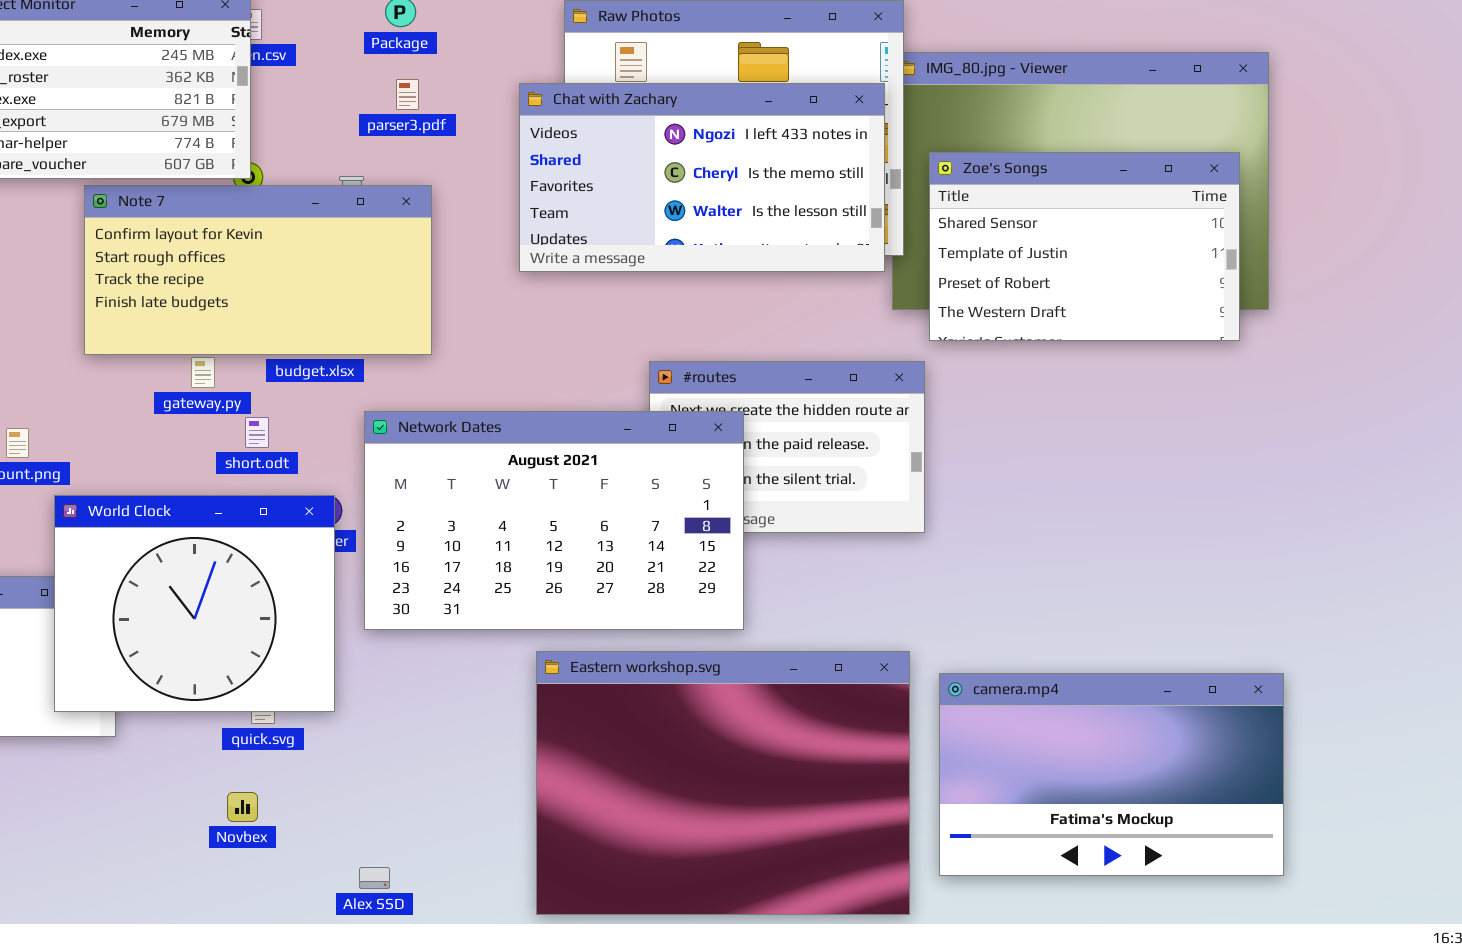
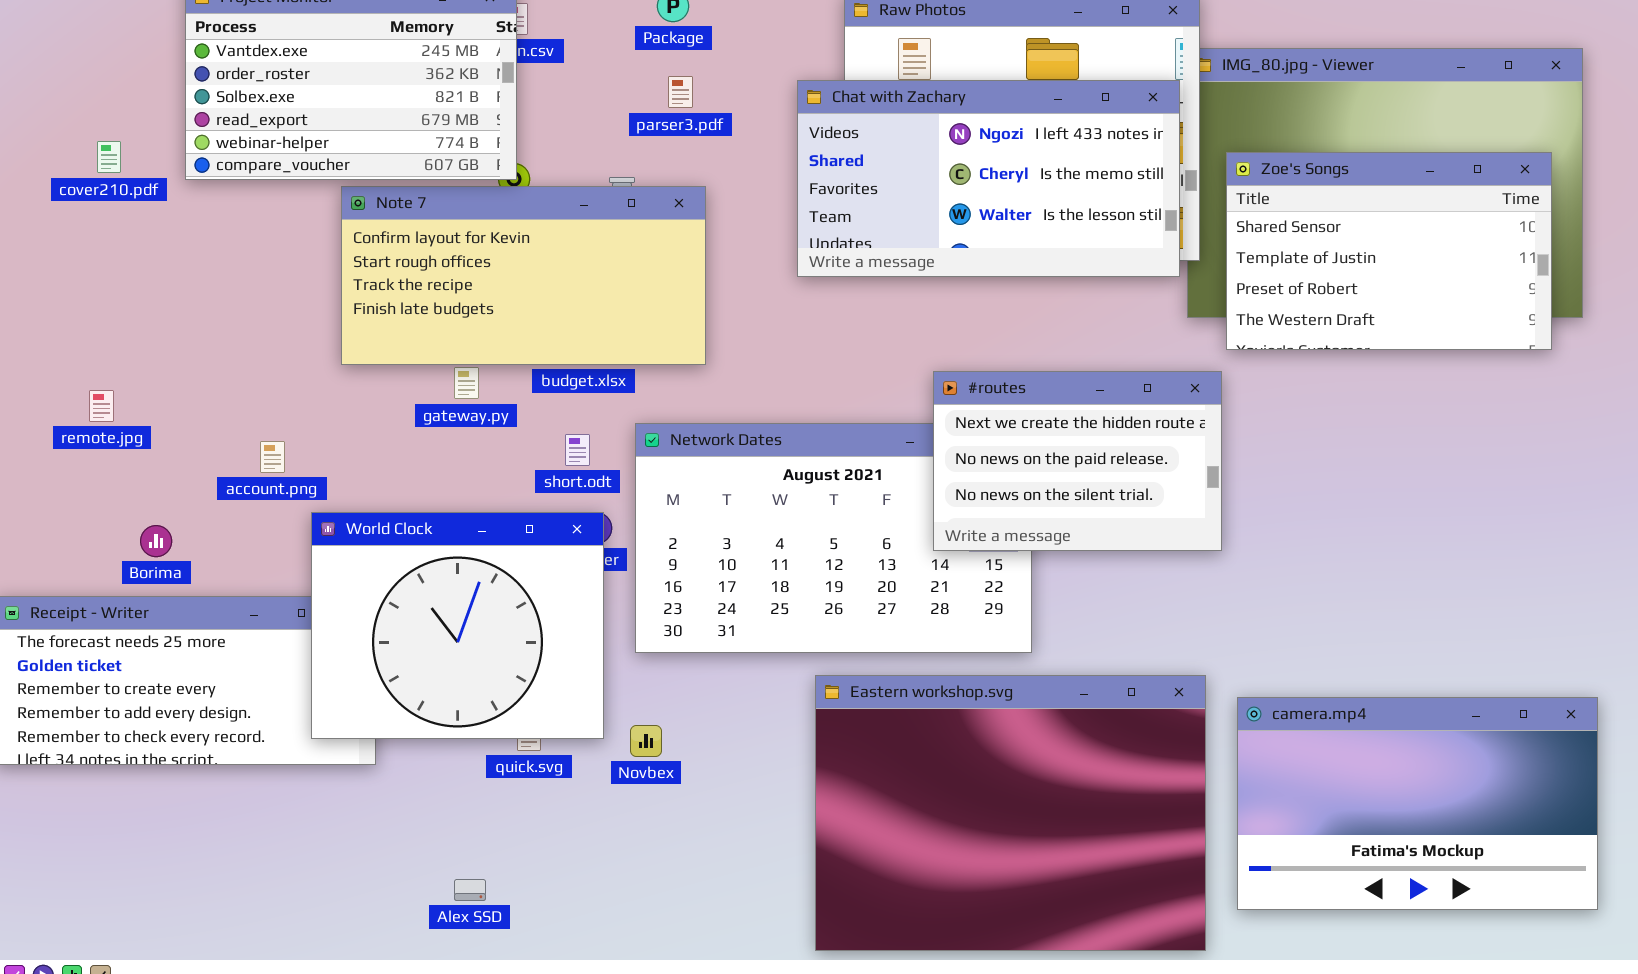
#routes: [649,361,925,533] -> [933,371,1222,551], raised
short.odt: [245,417,269,448] -> [565,434,590,466], moved
Novbex: [227,792,258,822] -> [630,725,662,757], moved
Alex SSD: [359,867,390,889] -> [454,879,486,901], moved

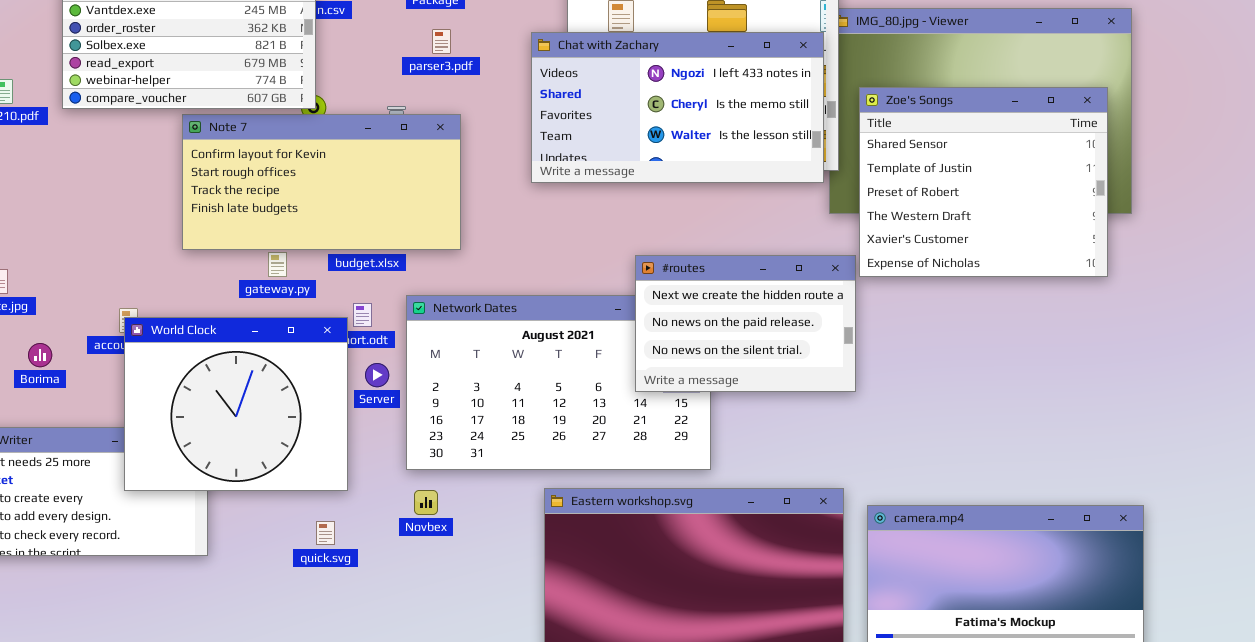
Zoe's Songs: [1226,152,1552,350] -> [859,87,1108,277], resized
World Clock: [311,512,604,739] -> [124,317,348,491], moved
Borima: [140,525,172,557] -> [28,343,52,367], moved
Novbex: [630,725,662,757] -> [414,490,438,515], moved

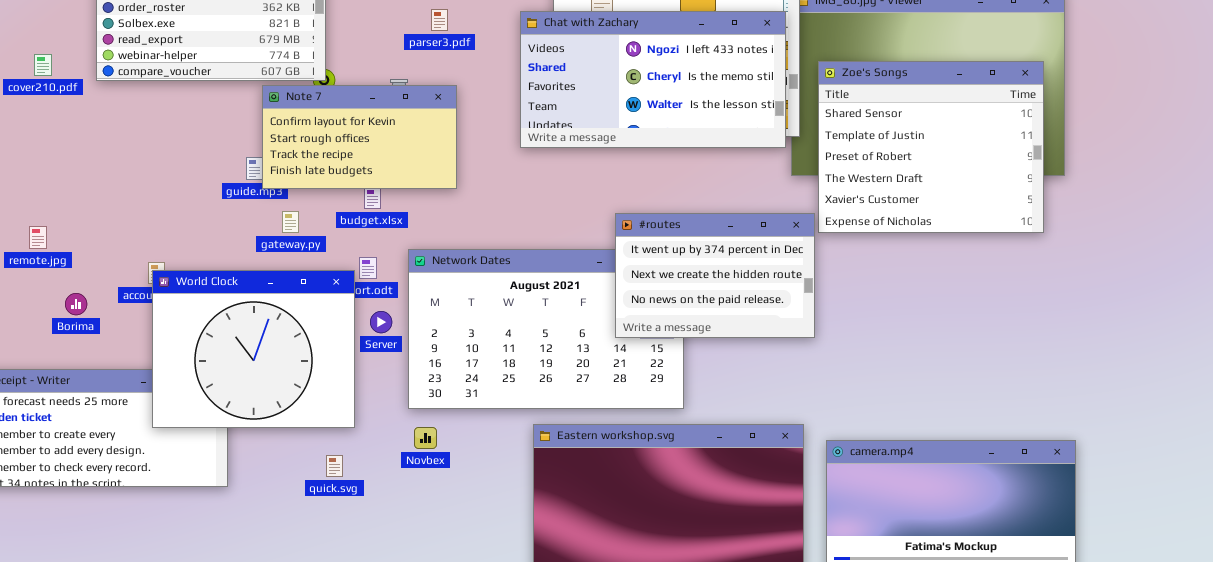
Note 7: [182,114,461,250] -> [262,85,457,189], resized
#routes: [635,255,856,392] -> [615,213,815,338], scrolled up 1 row

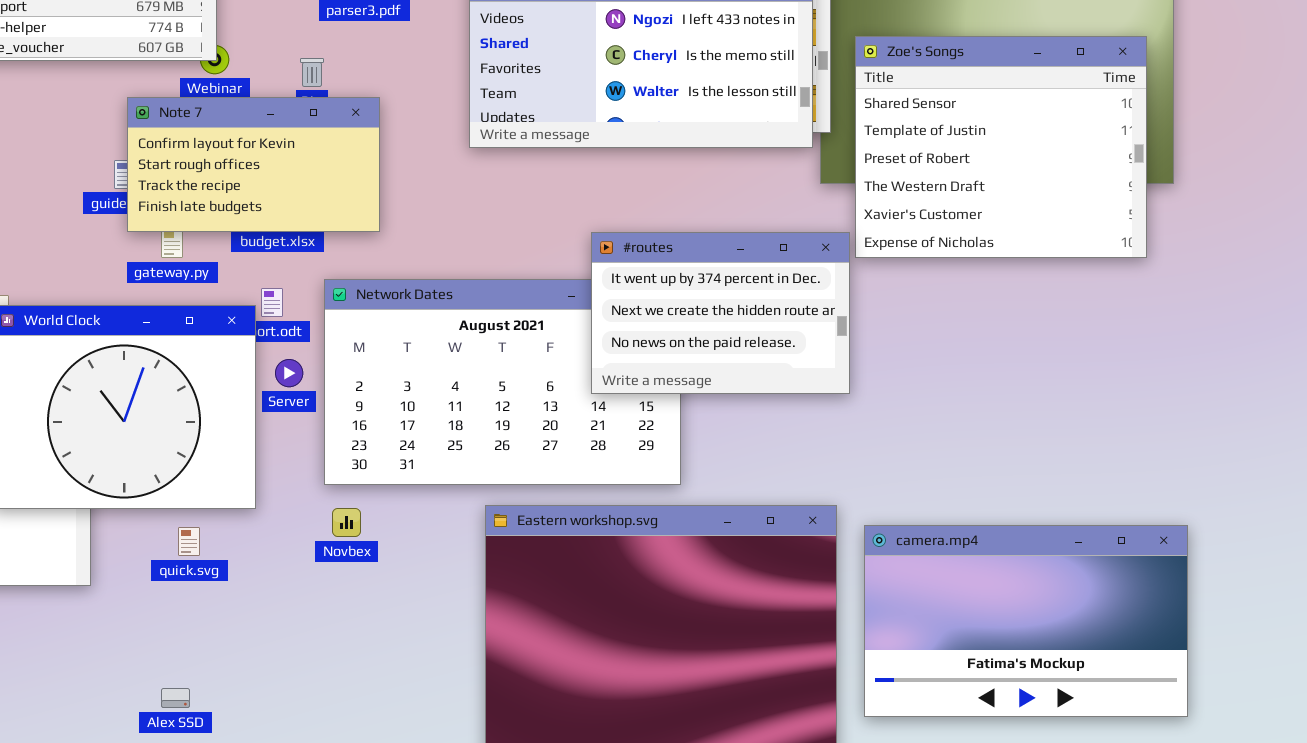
Note 7: [262,85,457,189] -> [127,97,380,232], moved
quick.svg: [326,455,343,477] -> [178,527,200,556], moved

